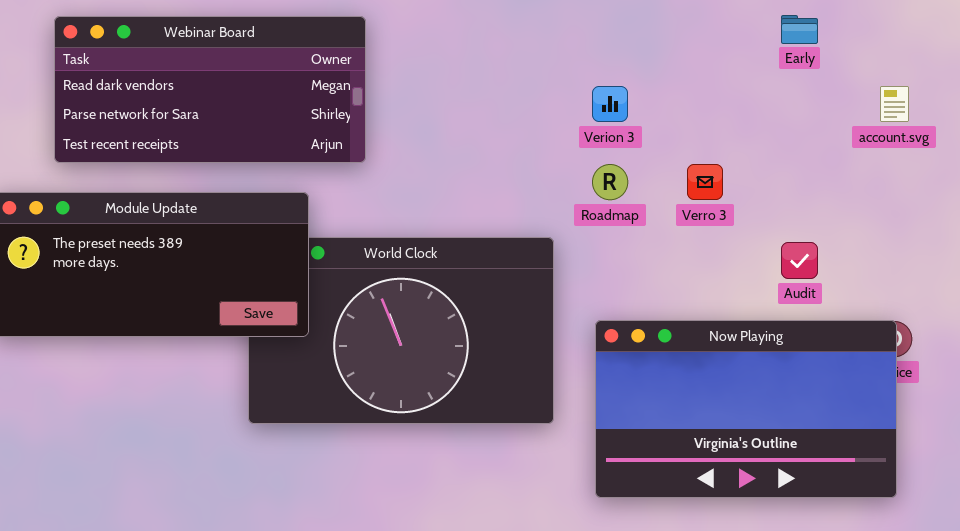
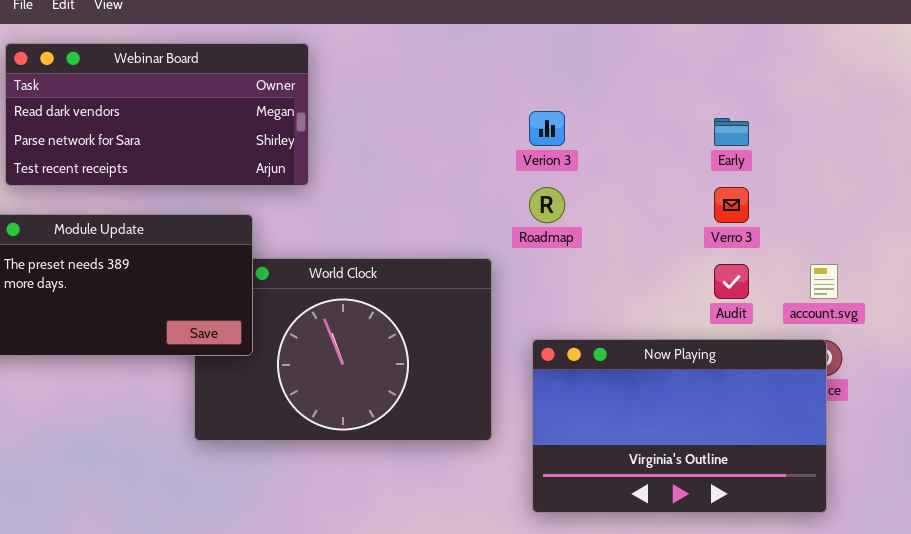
Early: [781,15,818,44] -> [714,118,749,146], moved
account.svg: [880,86,909,122] -> [810,264,838,299], moved
Verro 3: [687,164,723,200] -> [714,187,749,223], moved

